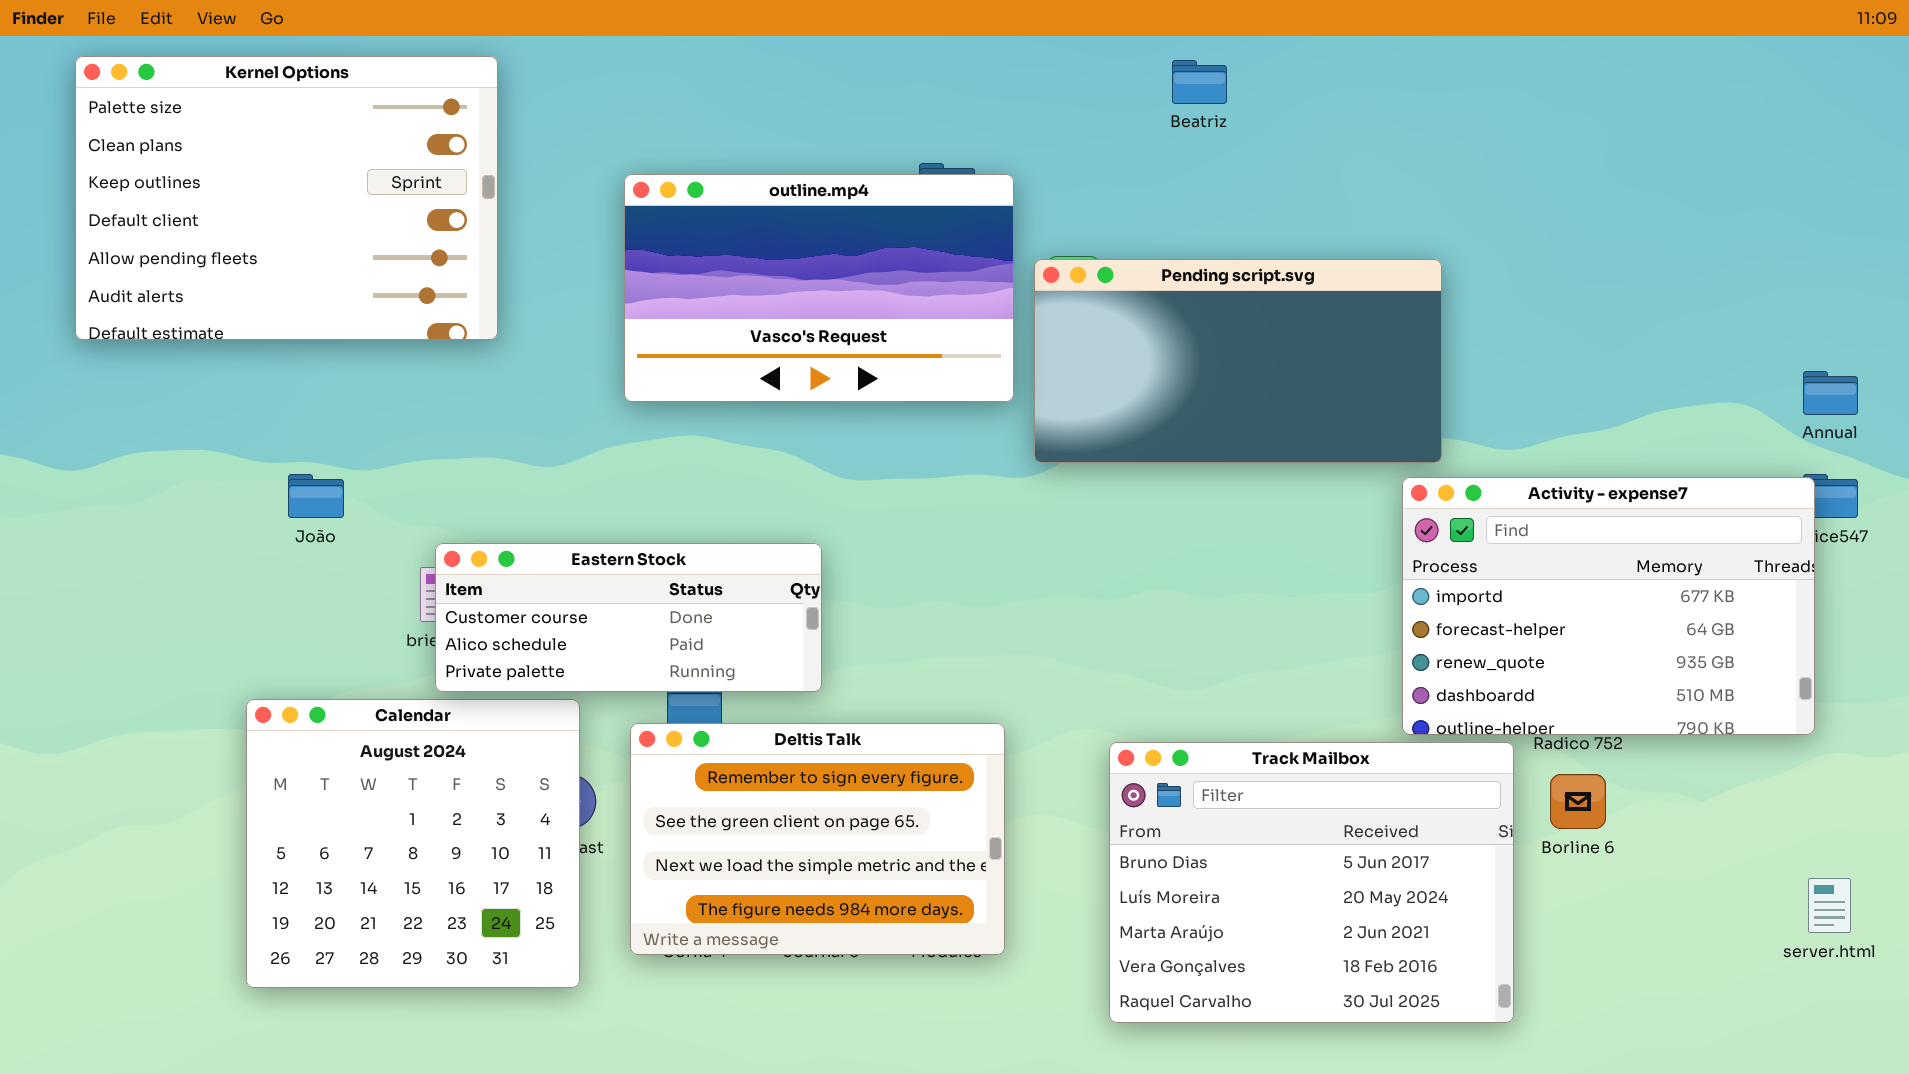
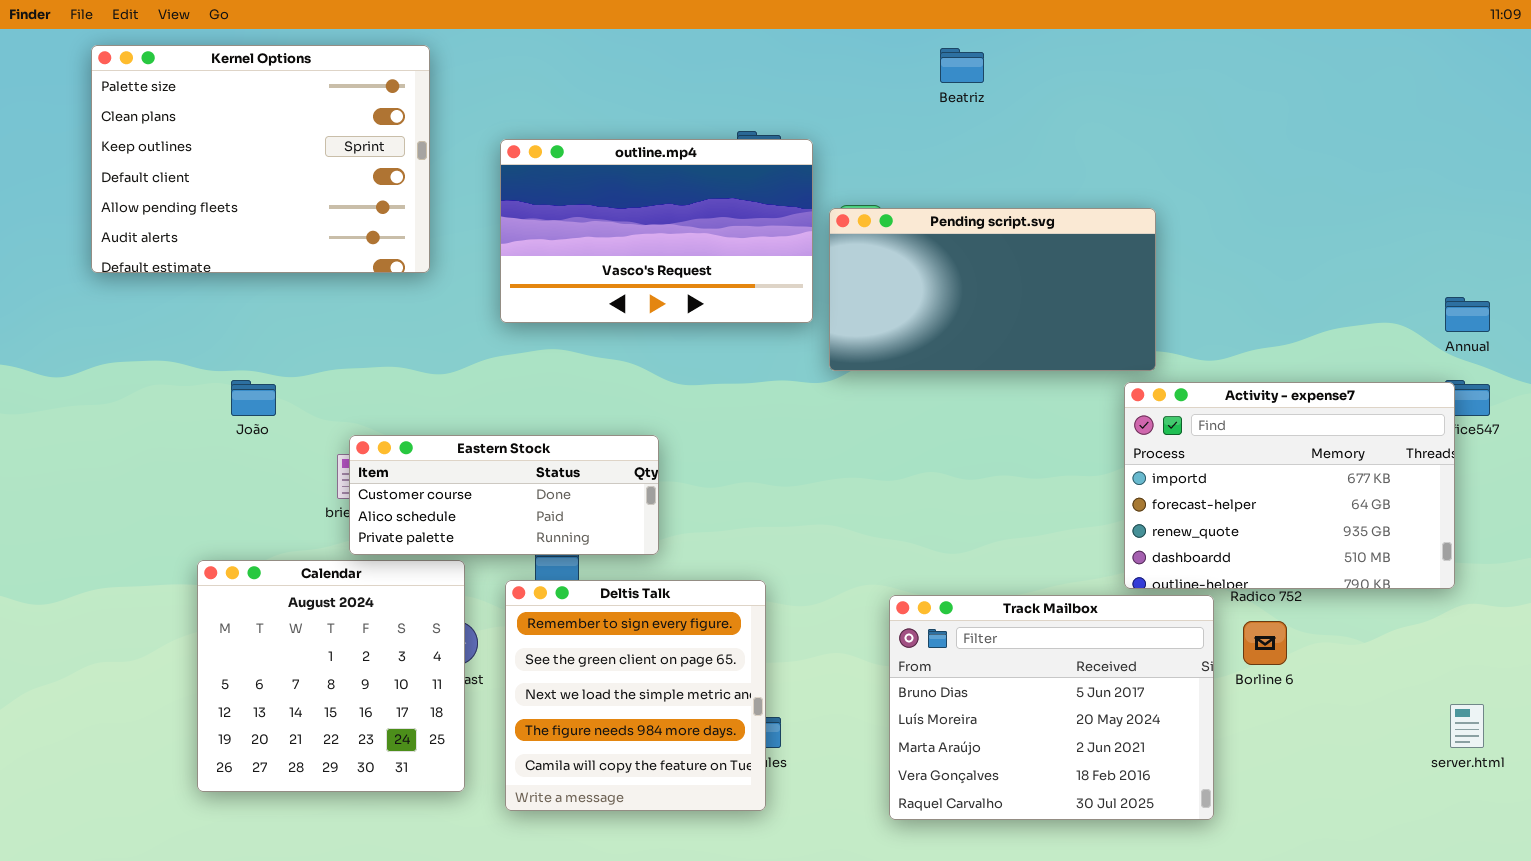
Kernel Options: [75,56,498,340] -> [91,45,430,273], moved
Deltis Talk: [630,723,1005,955] -> [505,580,766,811], resized

